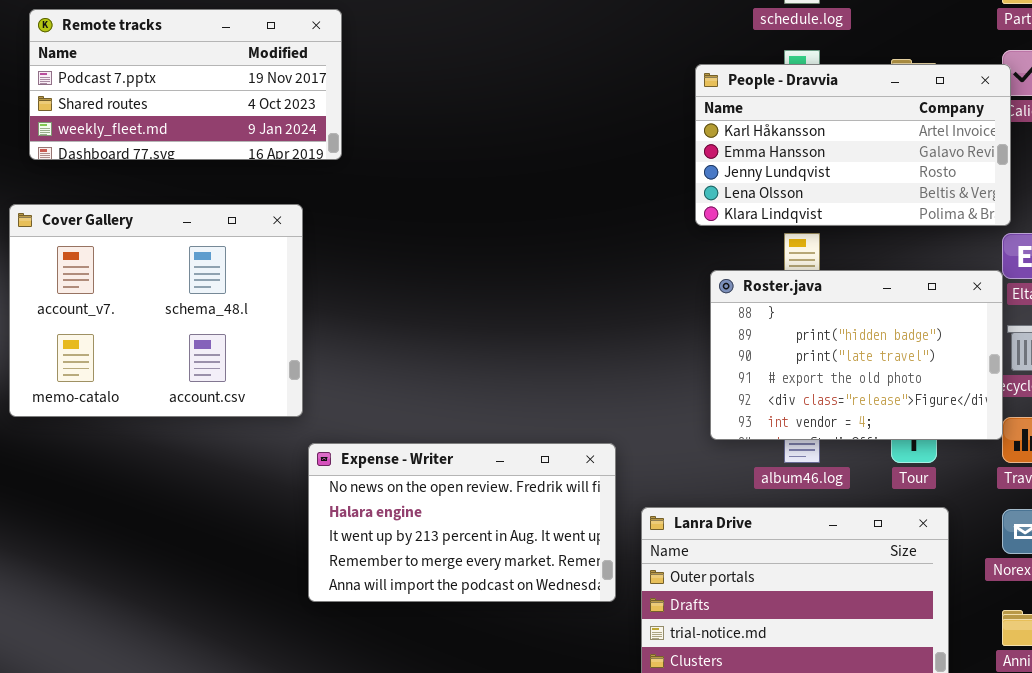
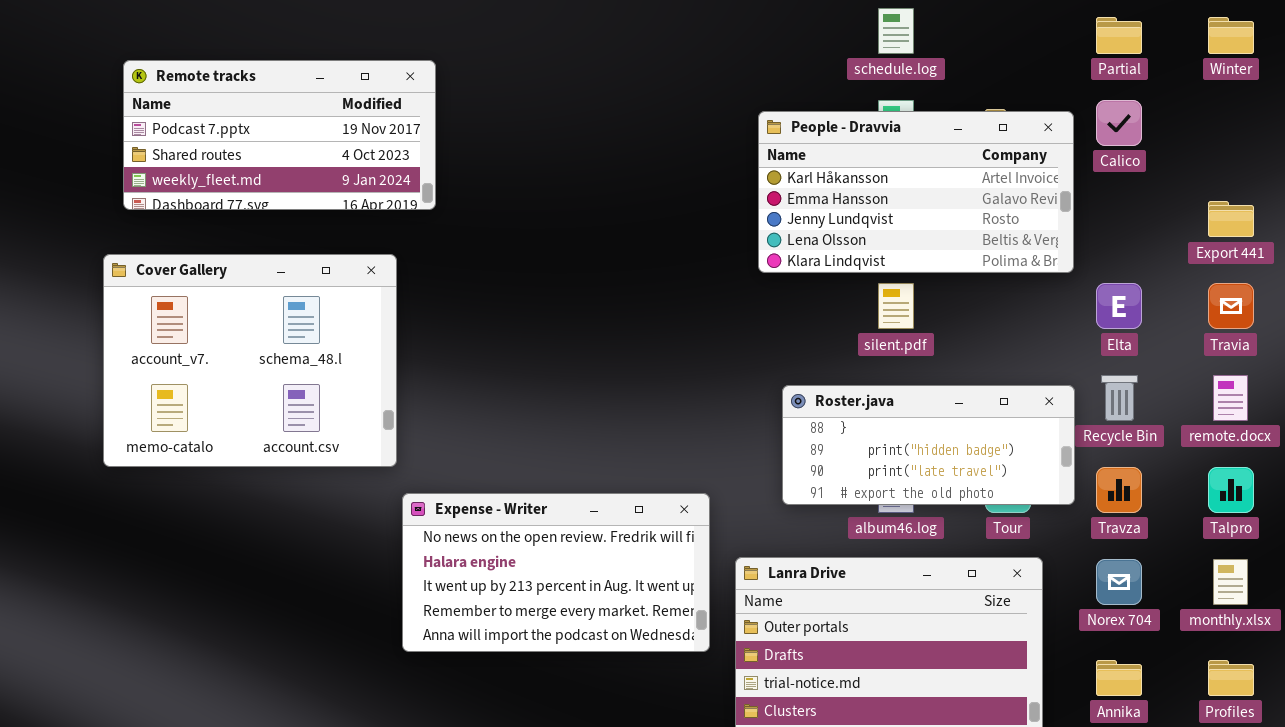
People - Dravvia: [695,64,1011,226] -> [758,111,1074,273], moved
Roster.java: [710,270,1003,440] -> [782,385,1075,505], moved, resized

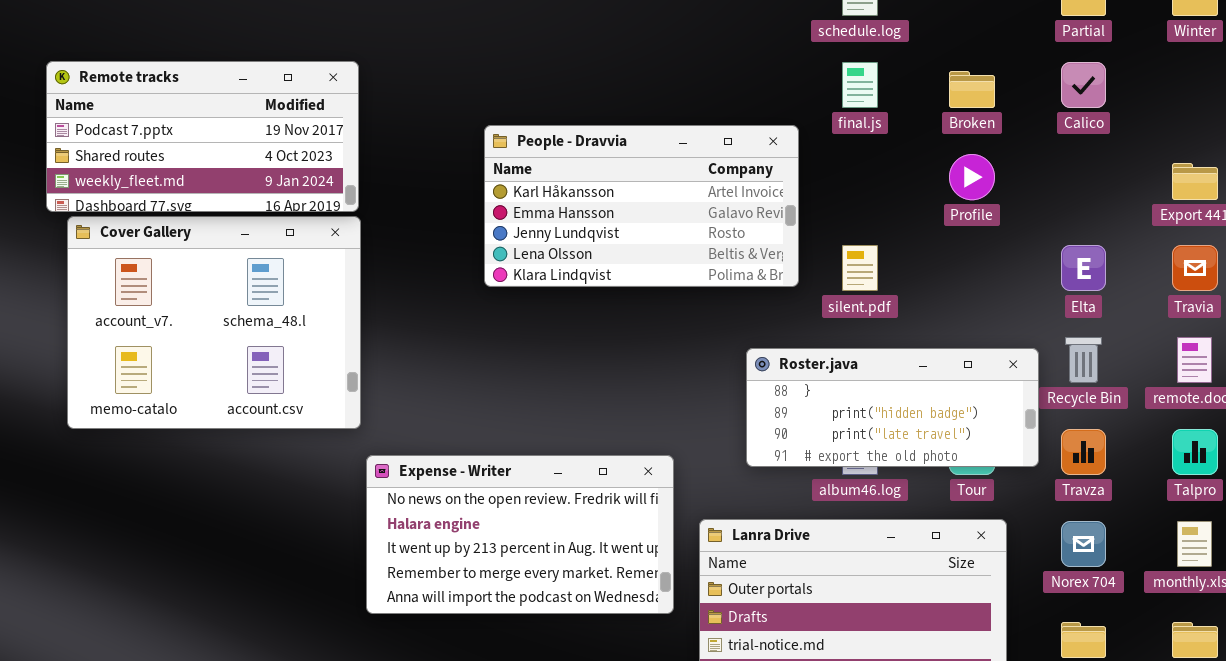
Remote tracks: [123,60,436,210] -> [46,61,359,212], moved
People - Dravvia: [758,111,1074,273] -> [484,125,799,287], moved

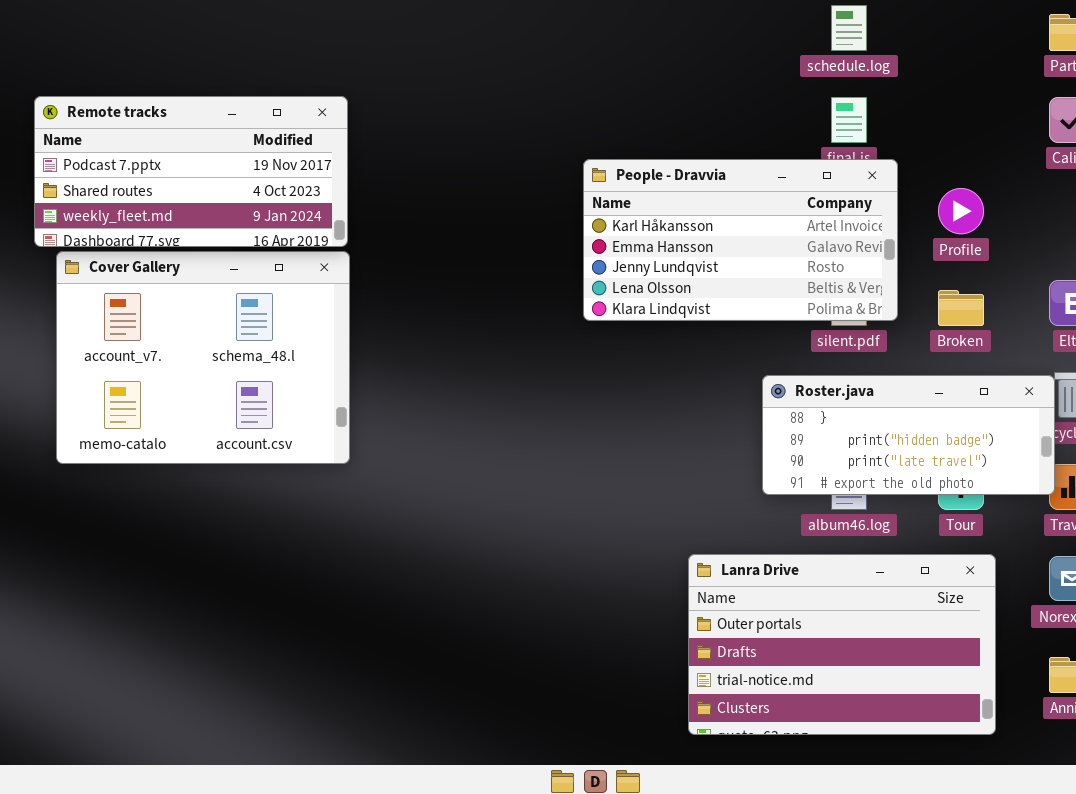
Broken: [949,71,995,108] -> [938,290,984,326], moved
People - Dravvia: [484,125,799,287] -> [583,159,898,321], moved
Roster.java: [746,348,1039,467] -> [762,375,1055,495], moved
Expense - Writer: [366,455,674,614] -> none, closed

